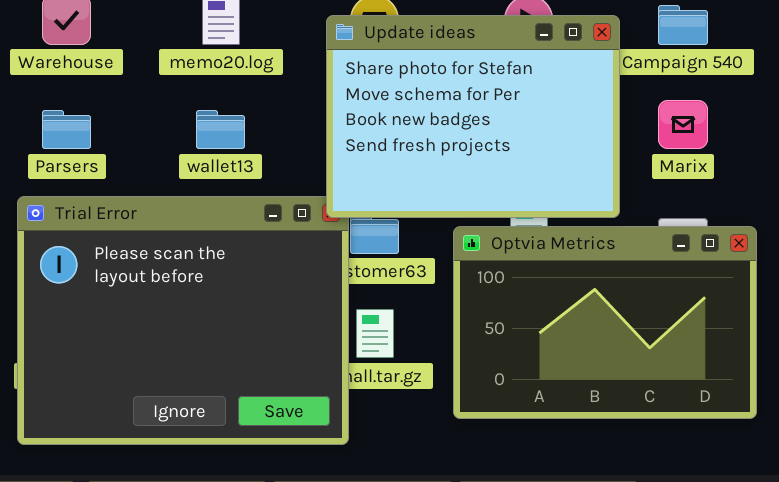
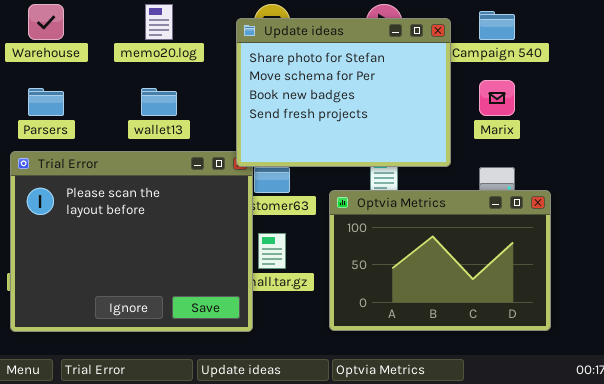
Optvia Metrics: [453,226,757,419] -> [329,190,551,331], moved

